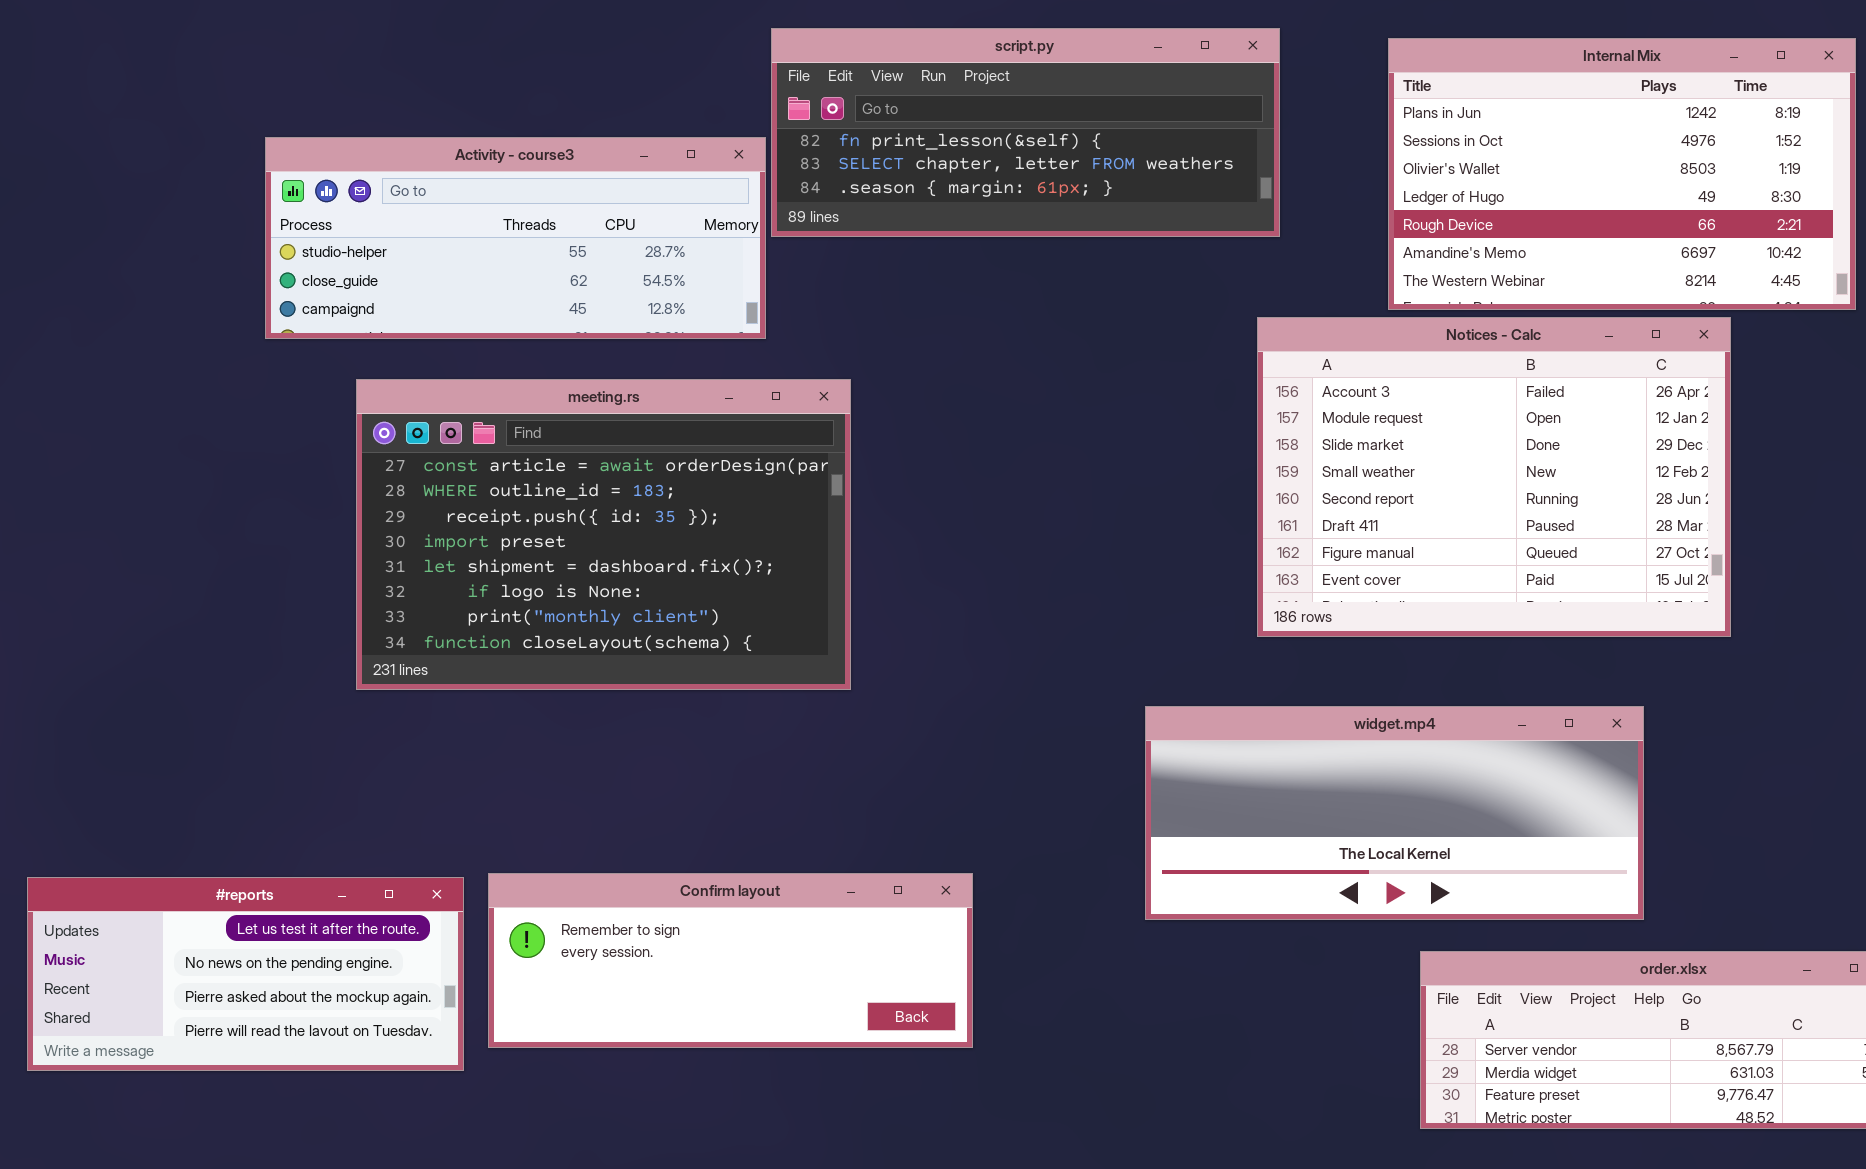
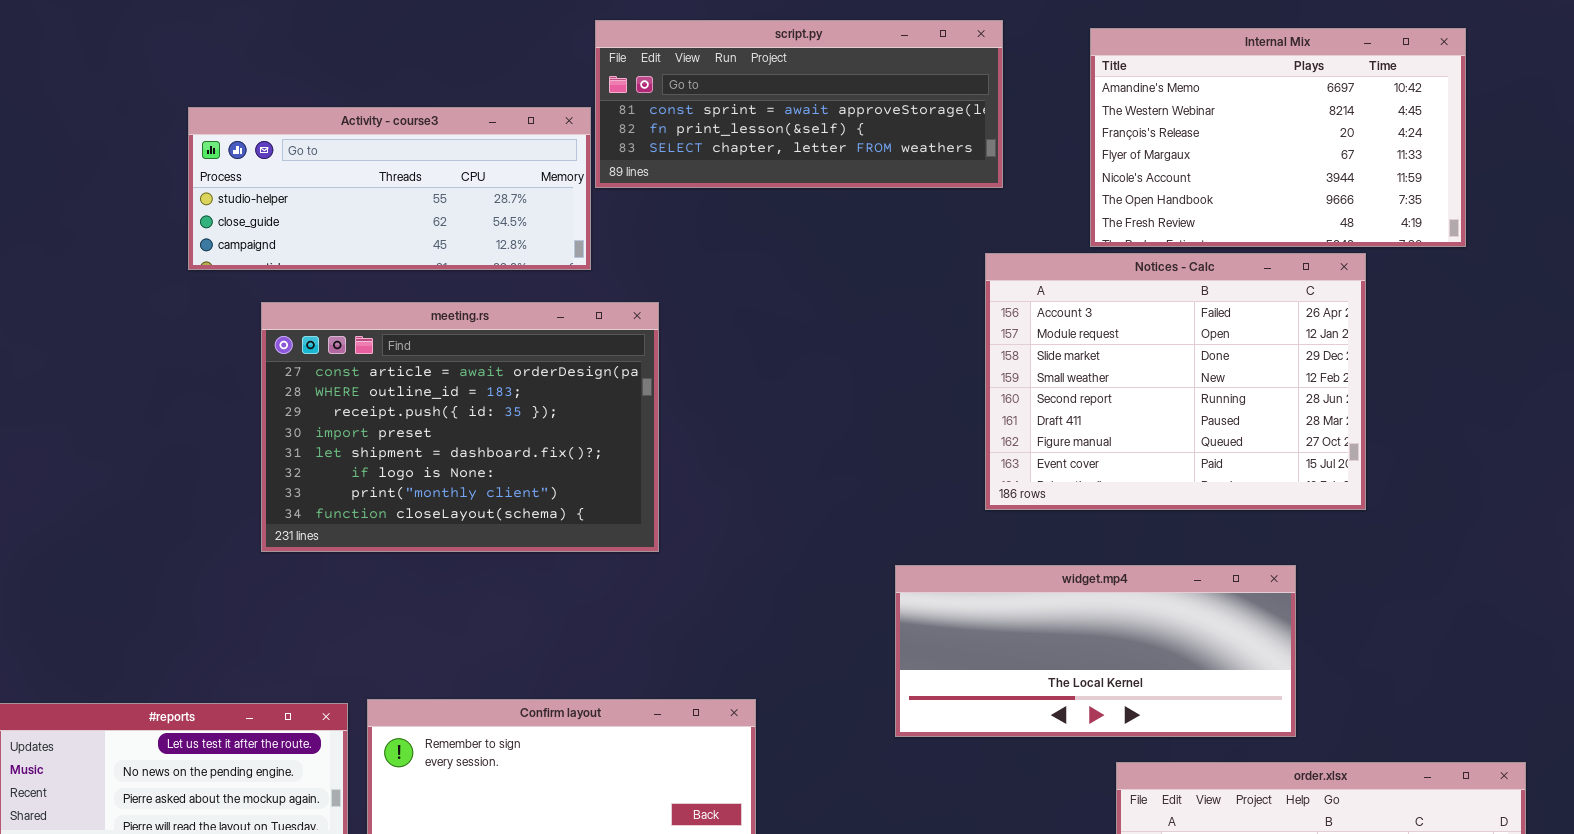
script.py: [771,28,1280,237] -> [595,20,1003,188], scrolled up 1 row
Internal Mix: [1388,38,1856,310] -> [1090,28,1466,247], scrolled down 5 rows

